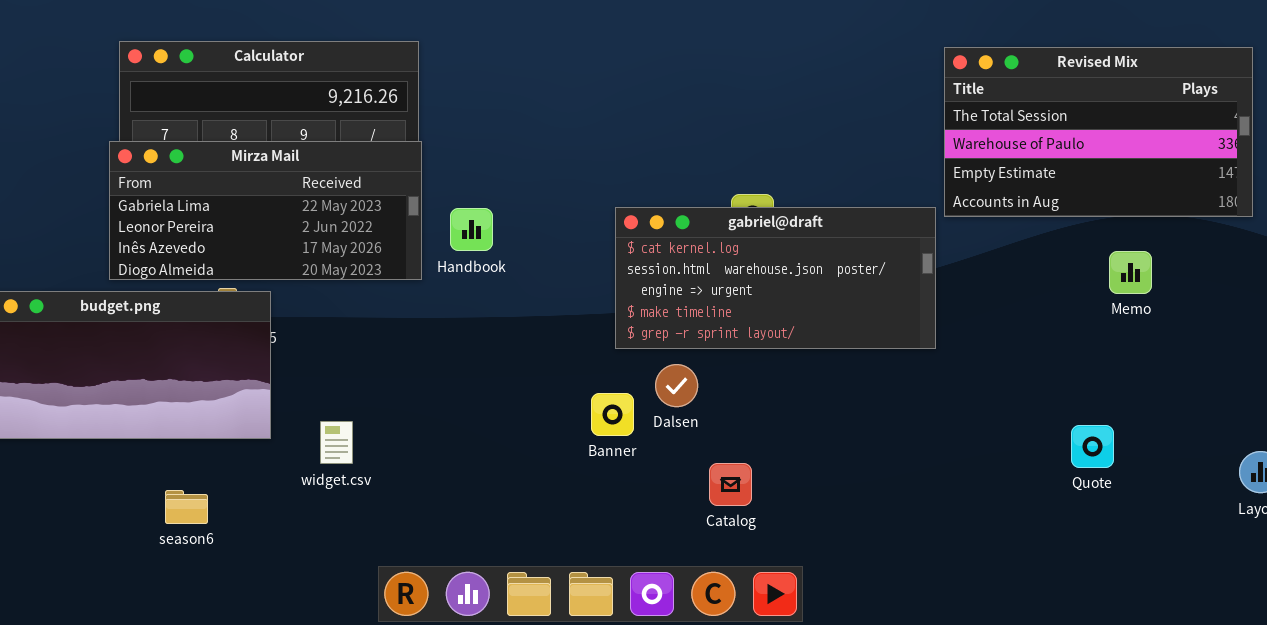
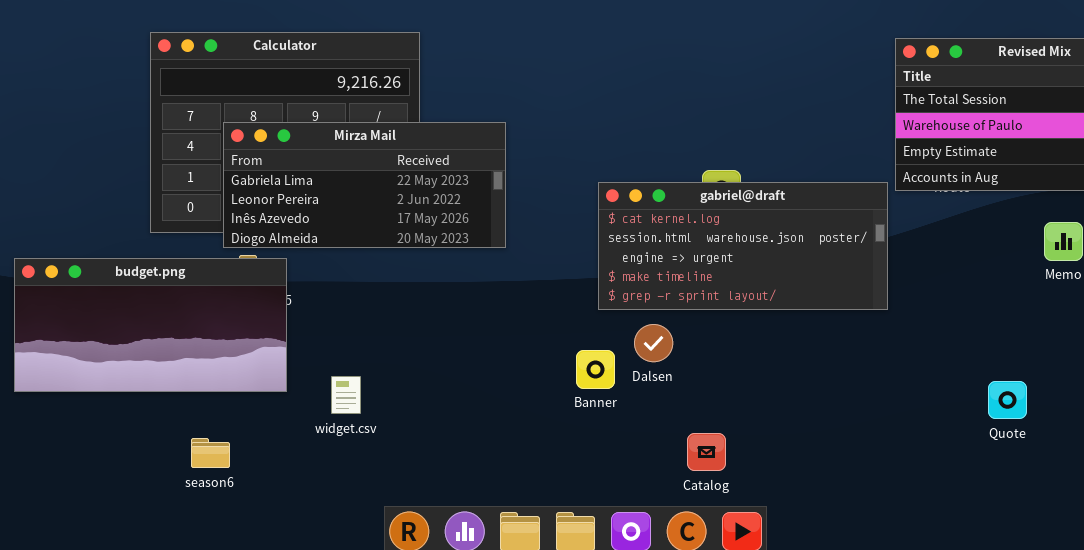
Mirza Mail: [109,141,422,280] -> [223,122,506,248], moved
Quote: [1071,425,1114,468] -> [988,381,1027,419], moved
Catalog: [709,463,752,506] -> [687,433,726,471], moved

